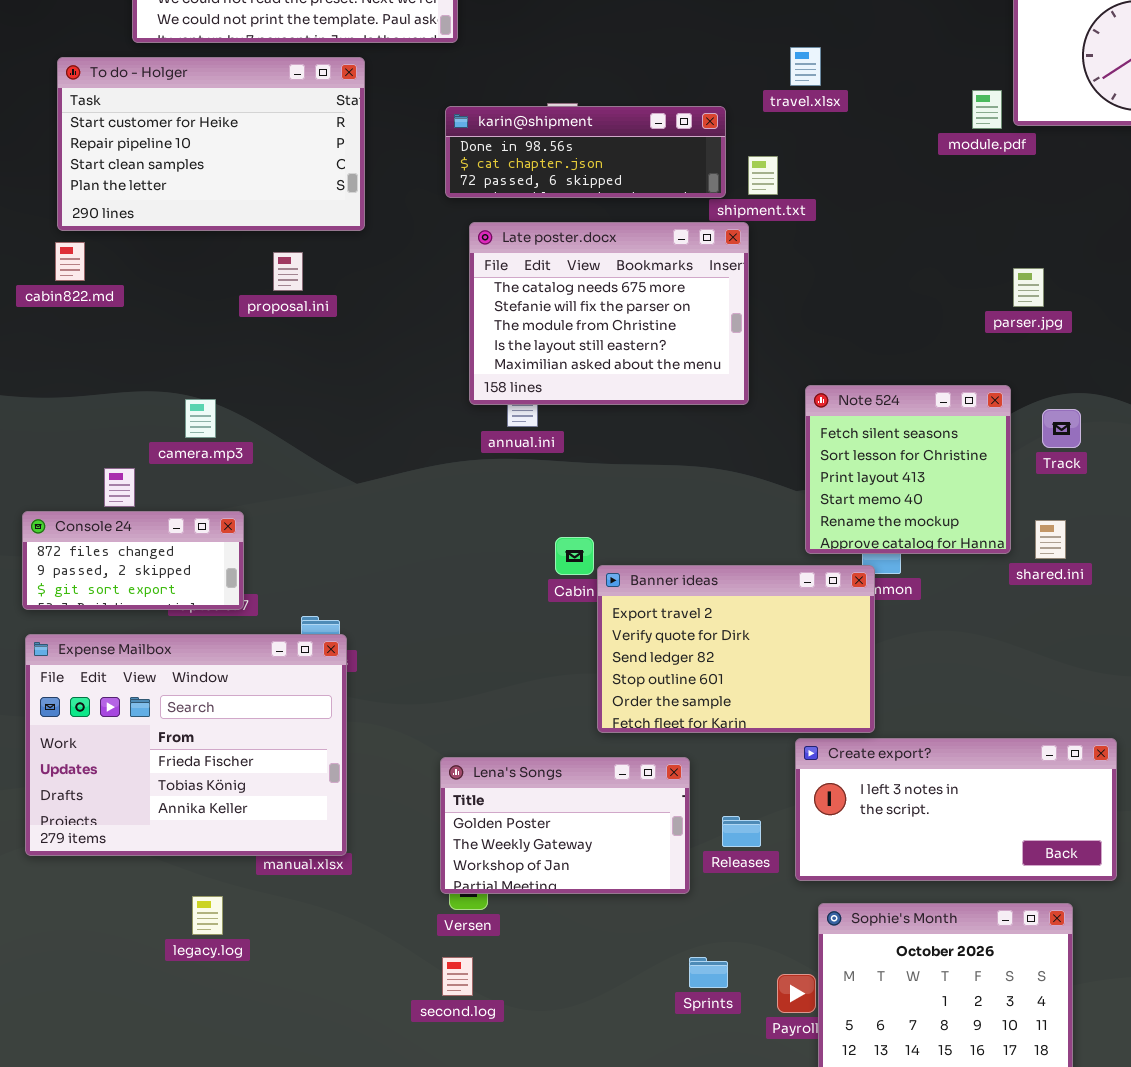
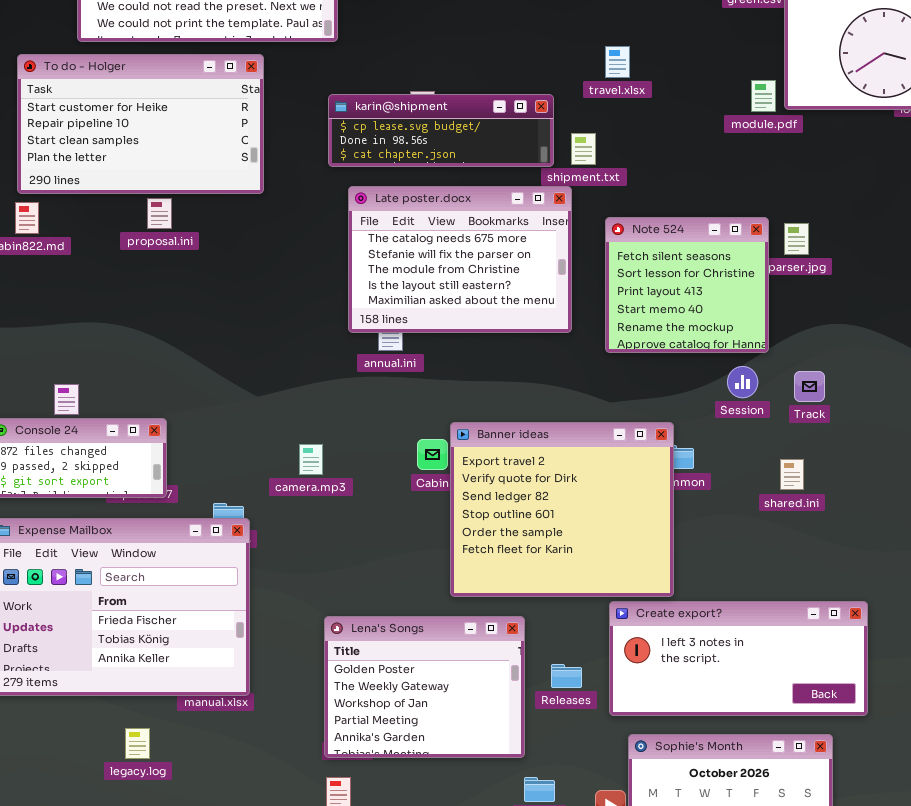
karin@shipment: [445,106,726,198] -> [328,94,554,167], scrolled up 1 row
proposal.ini: [273,252,303,291] -> [147,198,172,229], moved
Note 524: [805,385,1011,554] -> [605,217,769,353], moved
camera.mp3: [185,399,216,438] -> [299,444,323,475], moved
Track: [1042,409,1081,448] -> [794,371,825,402], moved
shared.ini: [1035,520,1066,559] -> [780,459,804,490], moved
Banner ideas: [597,565,875,733] -> [450,422,674,597], resized
Lena's Songs: [440,757,690,894] -> [324,616,525,758], resized

